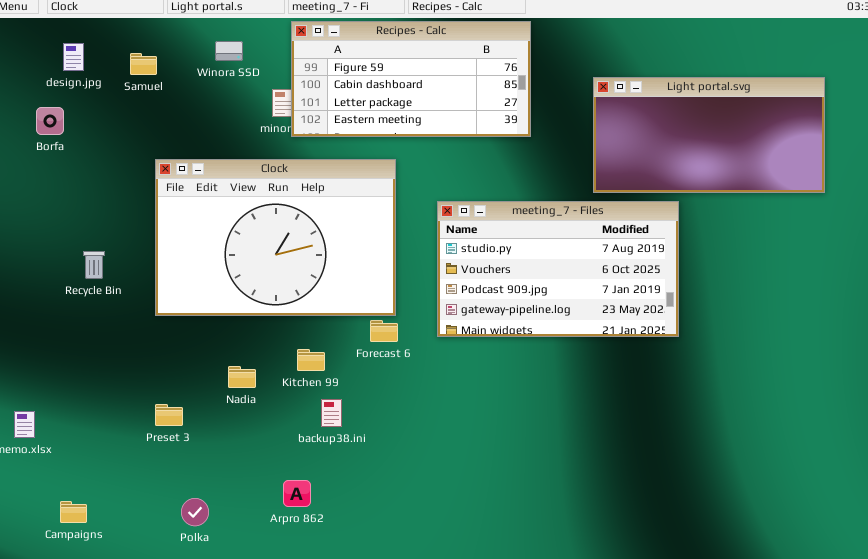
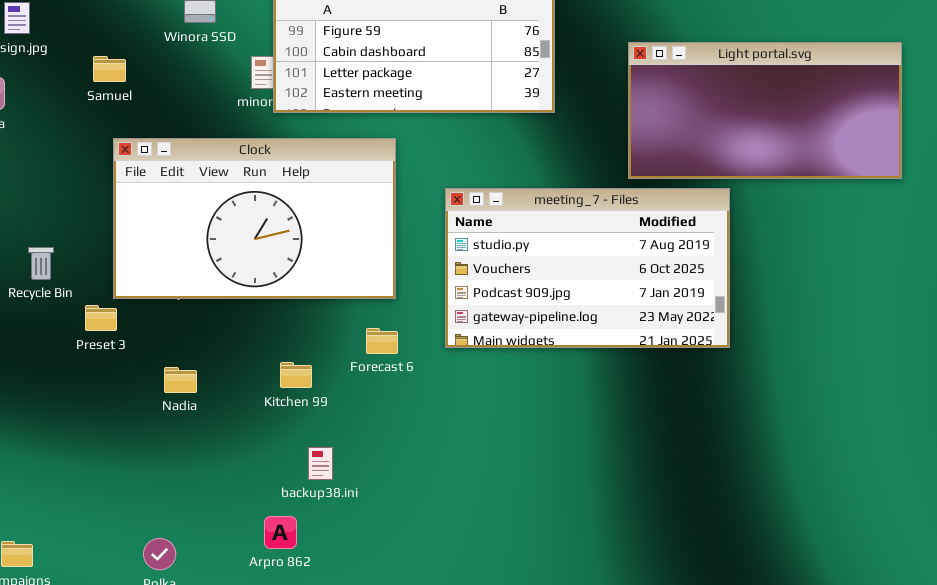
Samuel: [130,53,157,75] -> [93,56,126,82], moved
Clock: [155,159,396,316] -> [113,138,396,299], resized
Nadia: [228,366,256,388] -> [164,367,197,393], moved
backup38.ini: [321,399,342,427] -> [308,447,333,480], moved
Preset 3: [155,404,183,426] -> [85,305,117,331], moved

